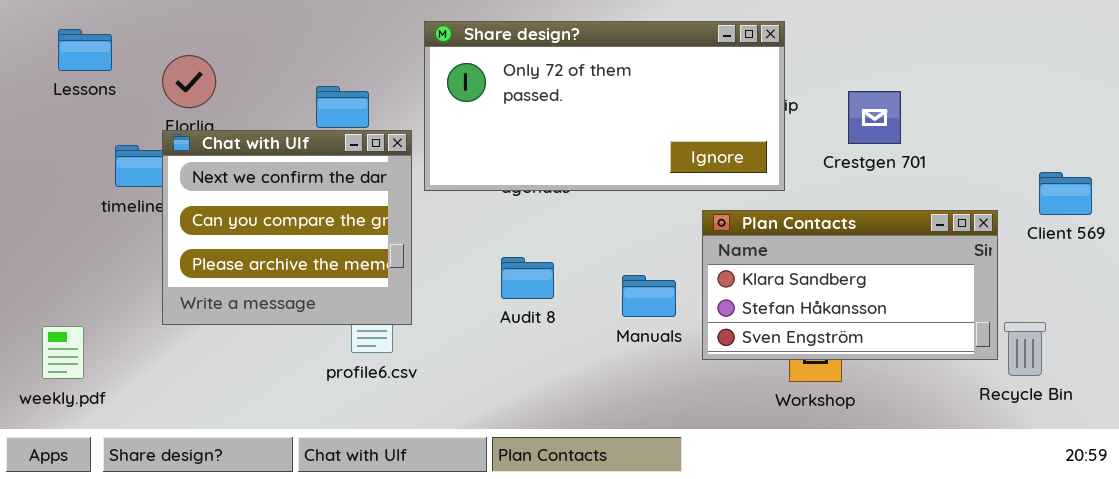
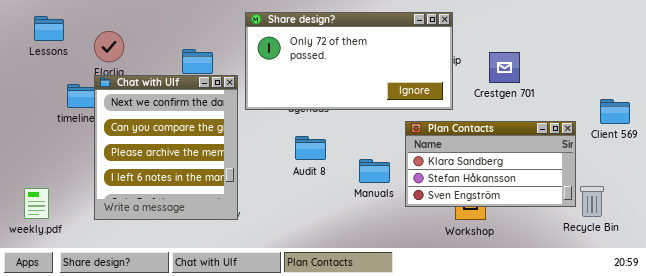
Chat with Ulf: [162,130,412,325] -> [94,75,238,220], resized
Audit 8: [501,257,554,299] -> [295,136,326,160], moved

